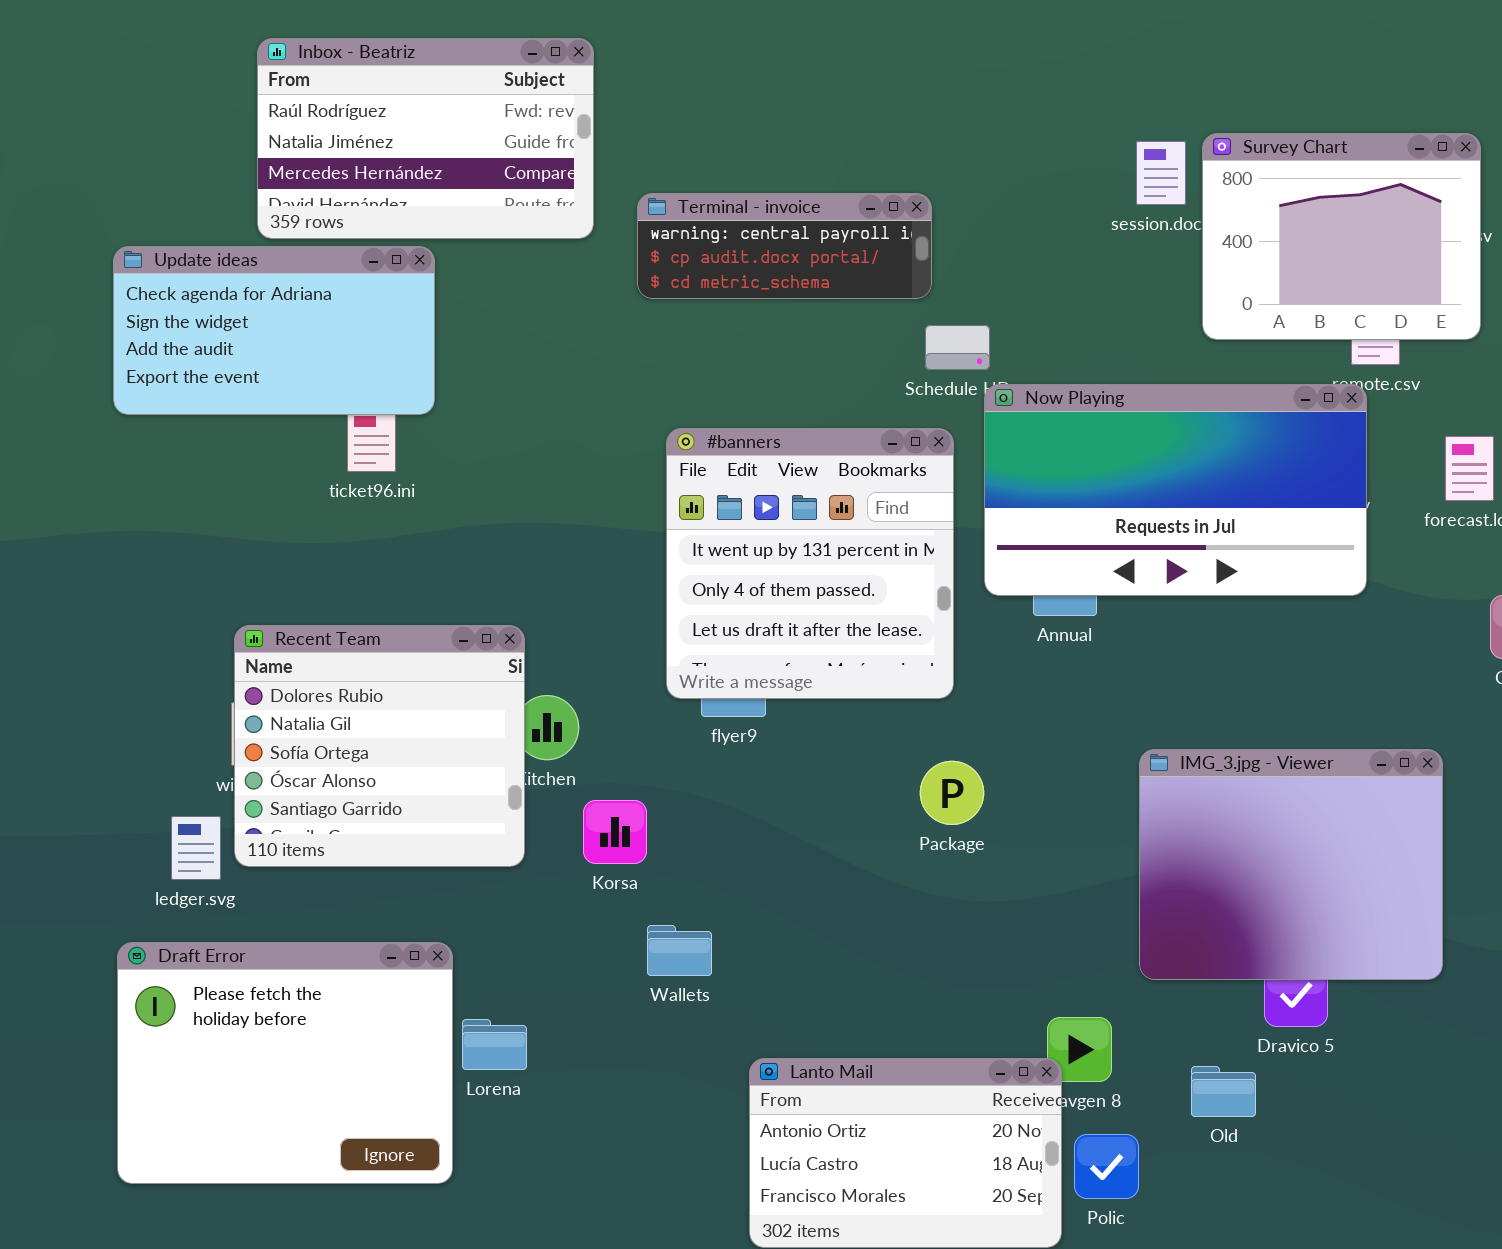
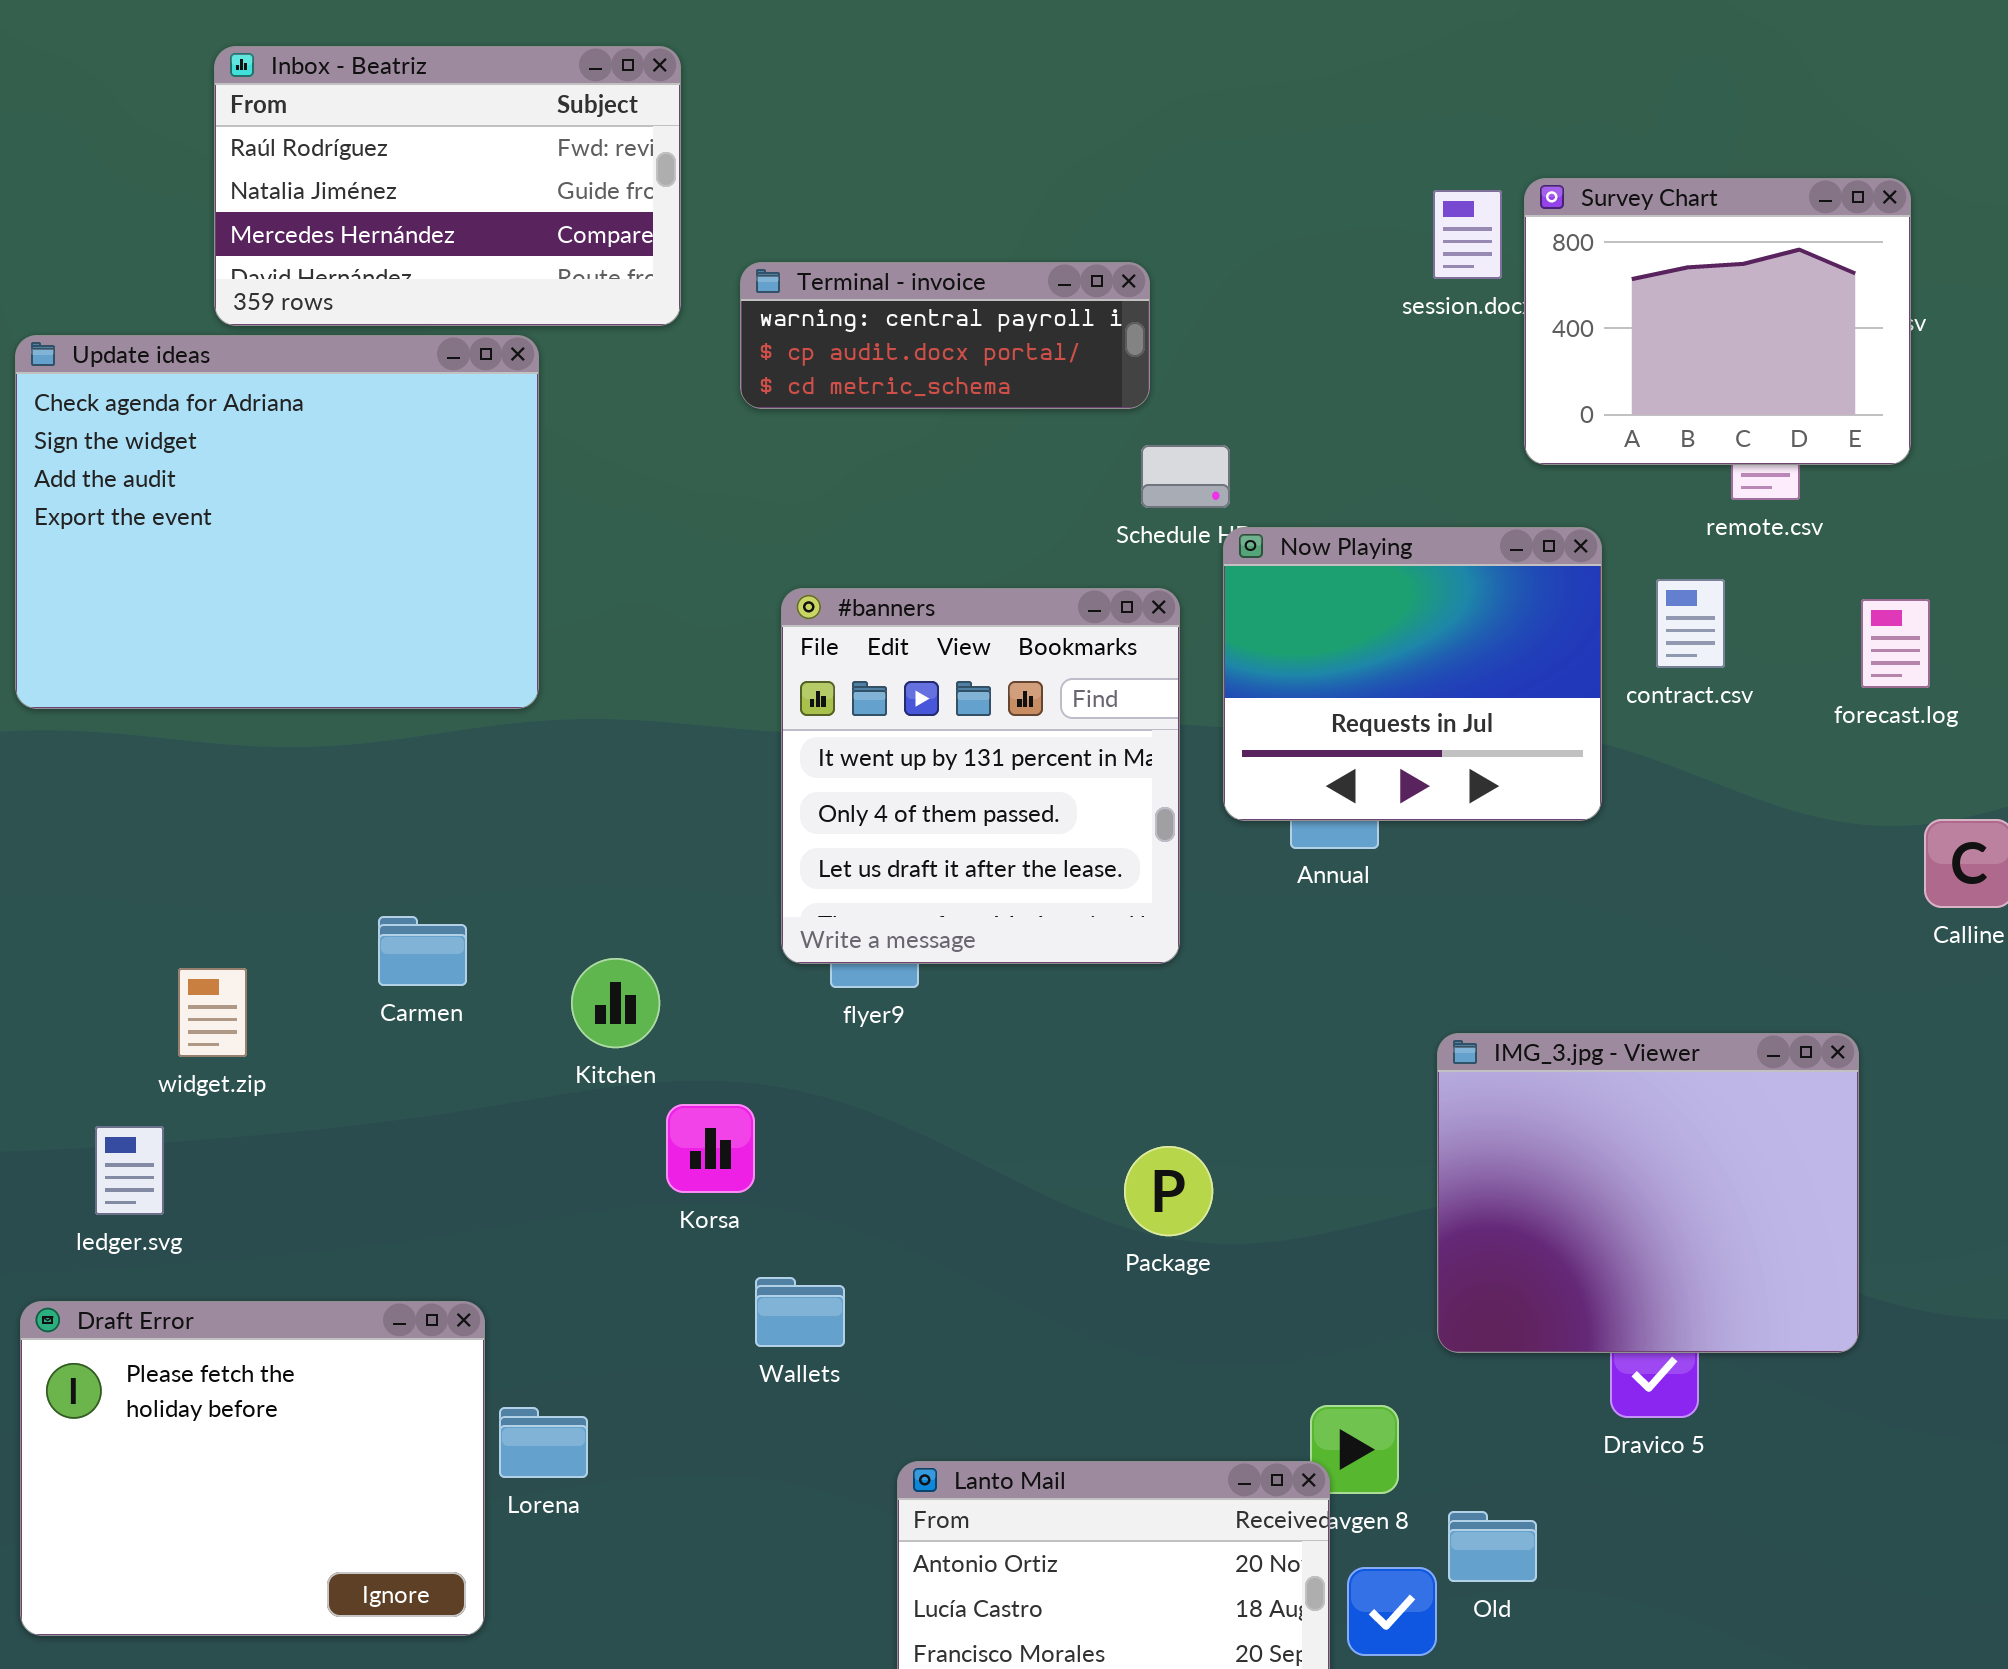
Update ideas: [113,246,435,415] -> [15,335,539,709], resized
Now Playing: [984,384,1367,596] -> [1223,527,1602,821], resized
Recent Team: [234,625,525,867] -> none, closed
Package: [920,761,984,825] -> [1124,1146,1213,1236], moved
Old: [1191,1066,1256,1117] -> [1448,1511,1537,1582], moved

